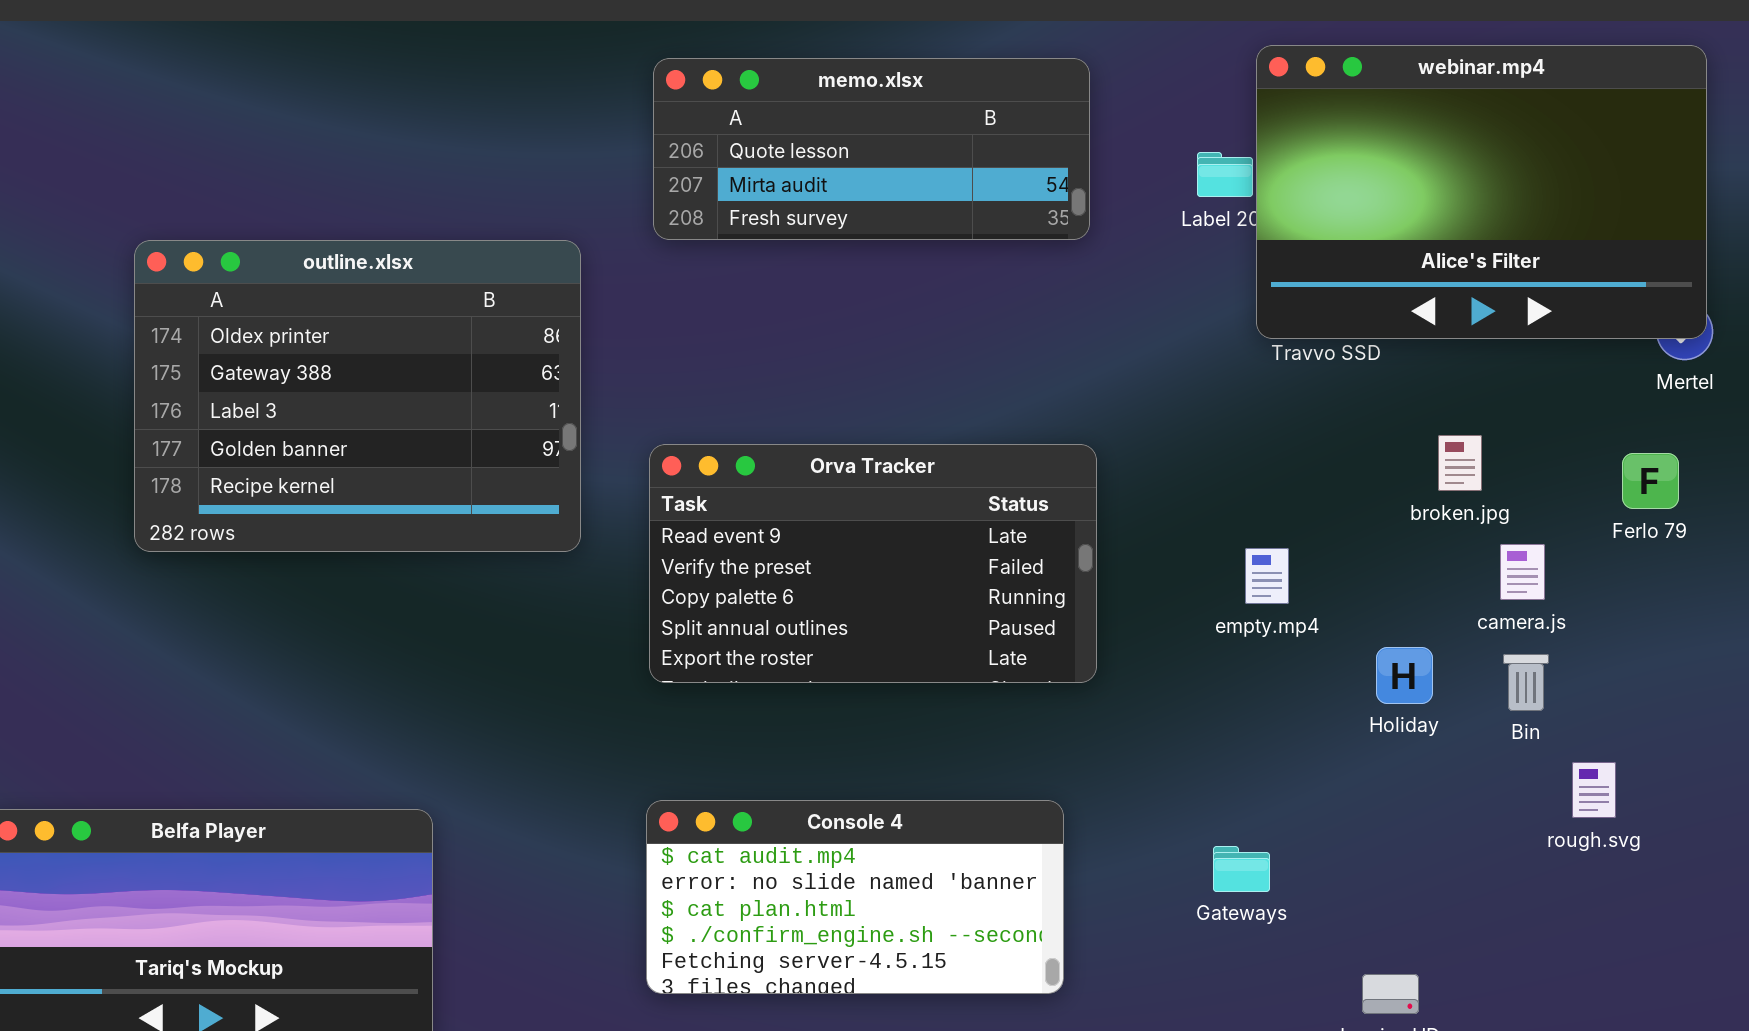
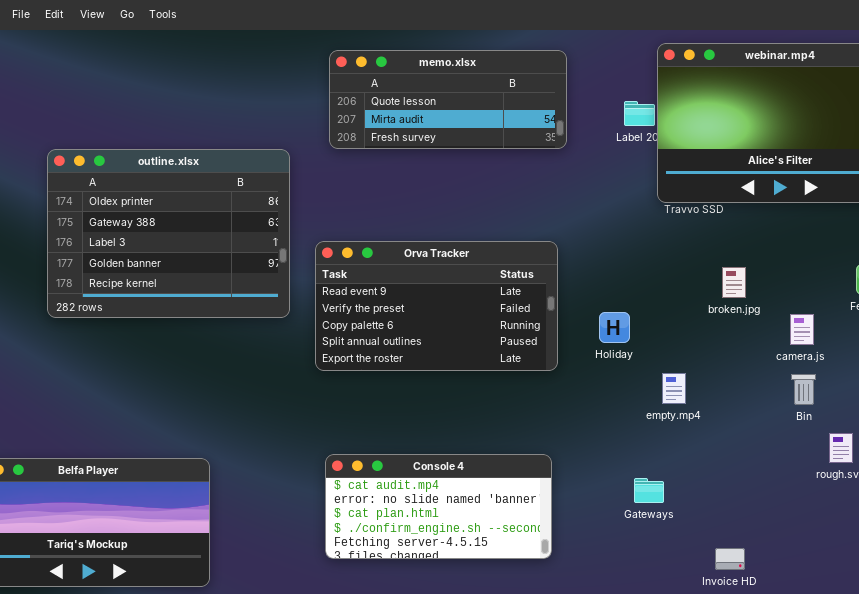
broken.jpg: [1438,435,1482,491] -> [722,267,746,298], moved
Orva Tracker: [649,444,1097,683] -> [315,241,558,371], moved
empty.mp4: [1245,548,1289,604] -> [662,373,686,404], moved
Holiday: [1376,647,1433,704] -> [599,312,630,343], moved

